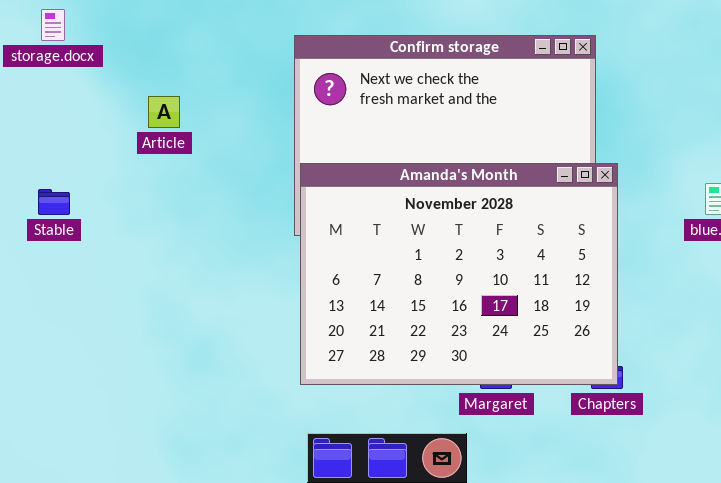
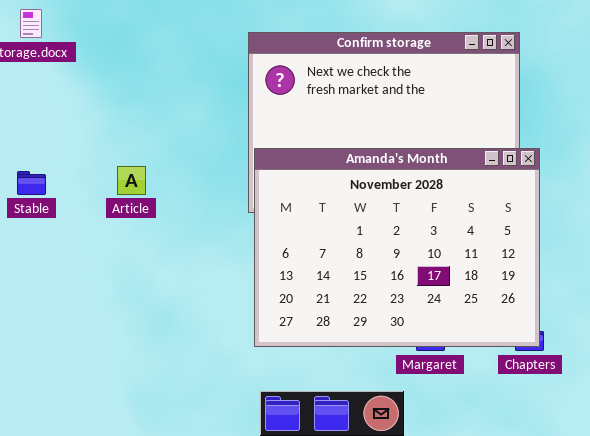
Article: [148,96,180,128] -> [117,166,146,195], moved

